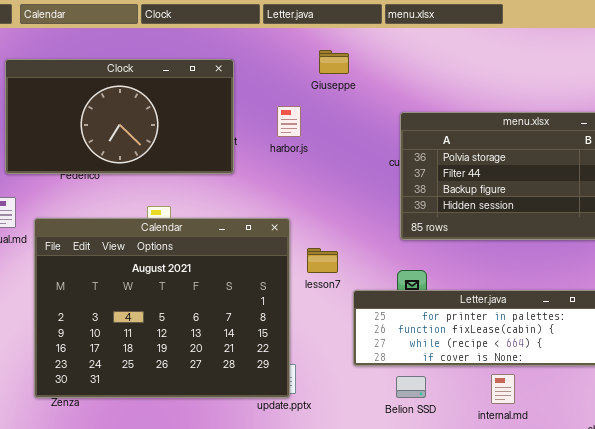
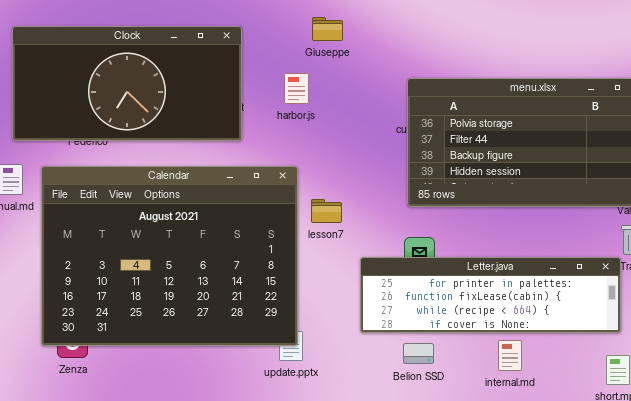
Giuseppe: [319,50,349,74] -> [312,17,343,41], moved
Calendar: [34,218,290,398] -> [41,166,298,346], moved
lesson7: [307,248,338,273] -> [311,199,342,223], moved

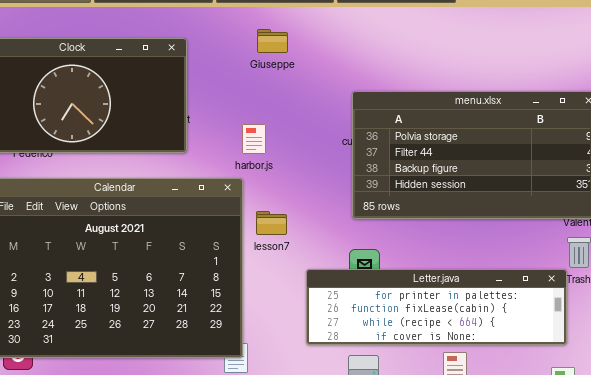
harbor.js: [284,73,309,104] -> [242,124,266,154], moved

